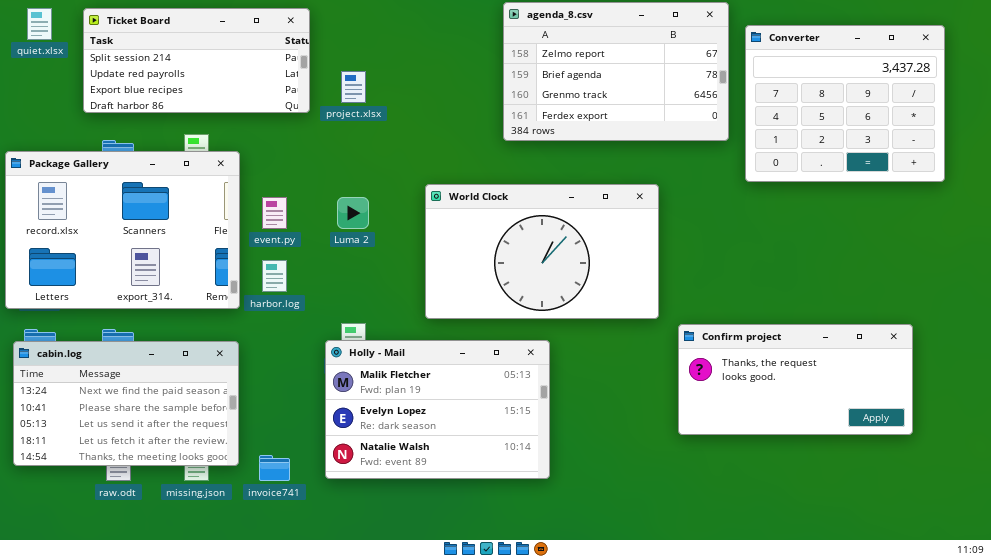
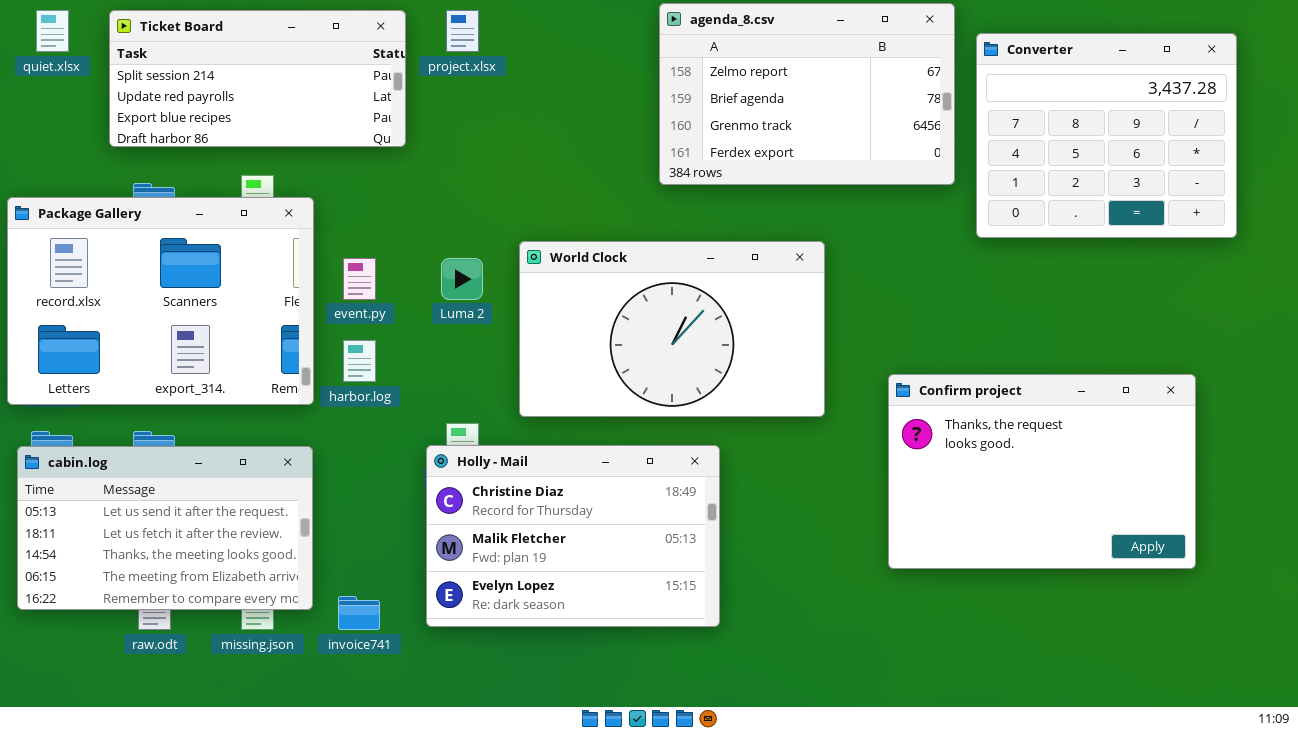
project.xlsx: [341,71,366,103] -> [446,10,479,52], moved
World Clock: [425,184,659,319] -> [519,241,825,417], moved
Confirm project: [678,324,913,435] -> [888,374,1196,569], resized
Holly - Mail: [325,340,550,479] -> [426,445,720,627], scrolled up 1 row
cabin.log: [13,341,239,466] -> [17,446,313,610], scrolled down 2 rows

